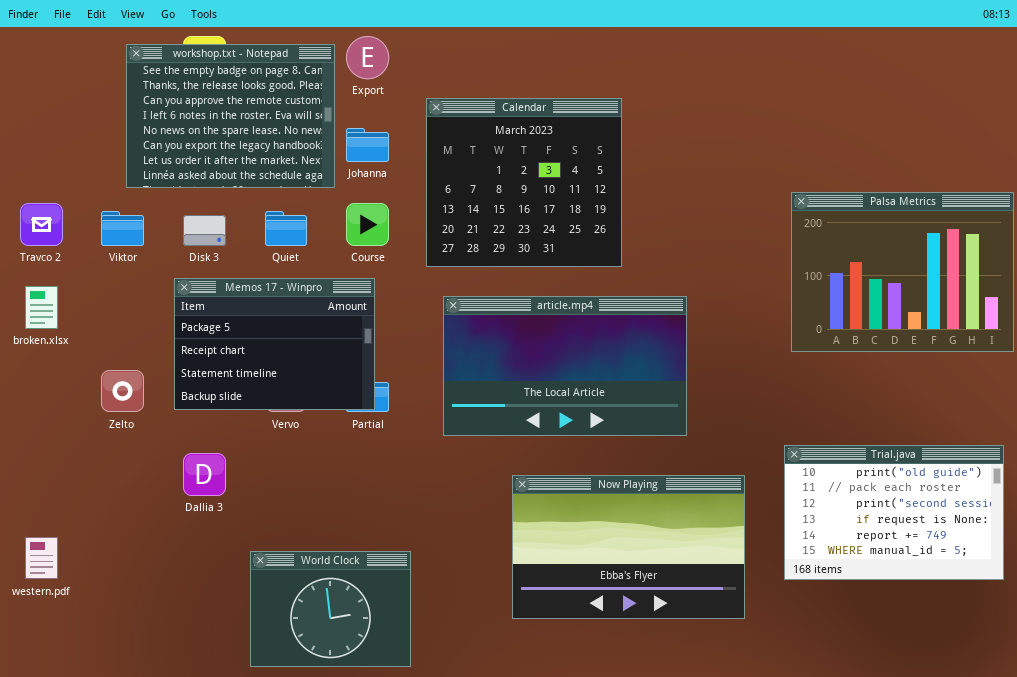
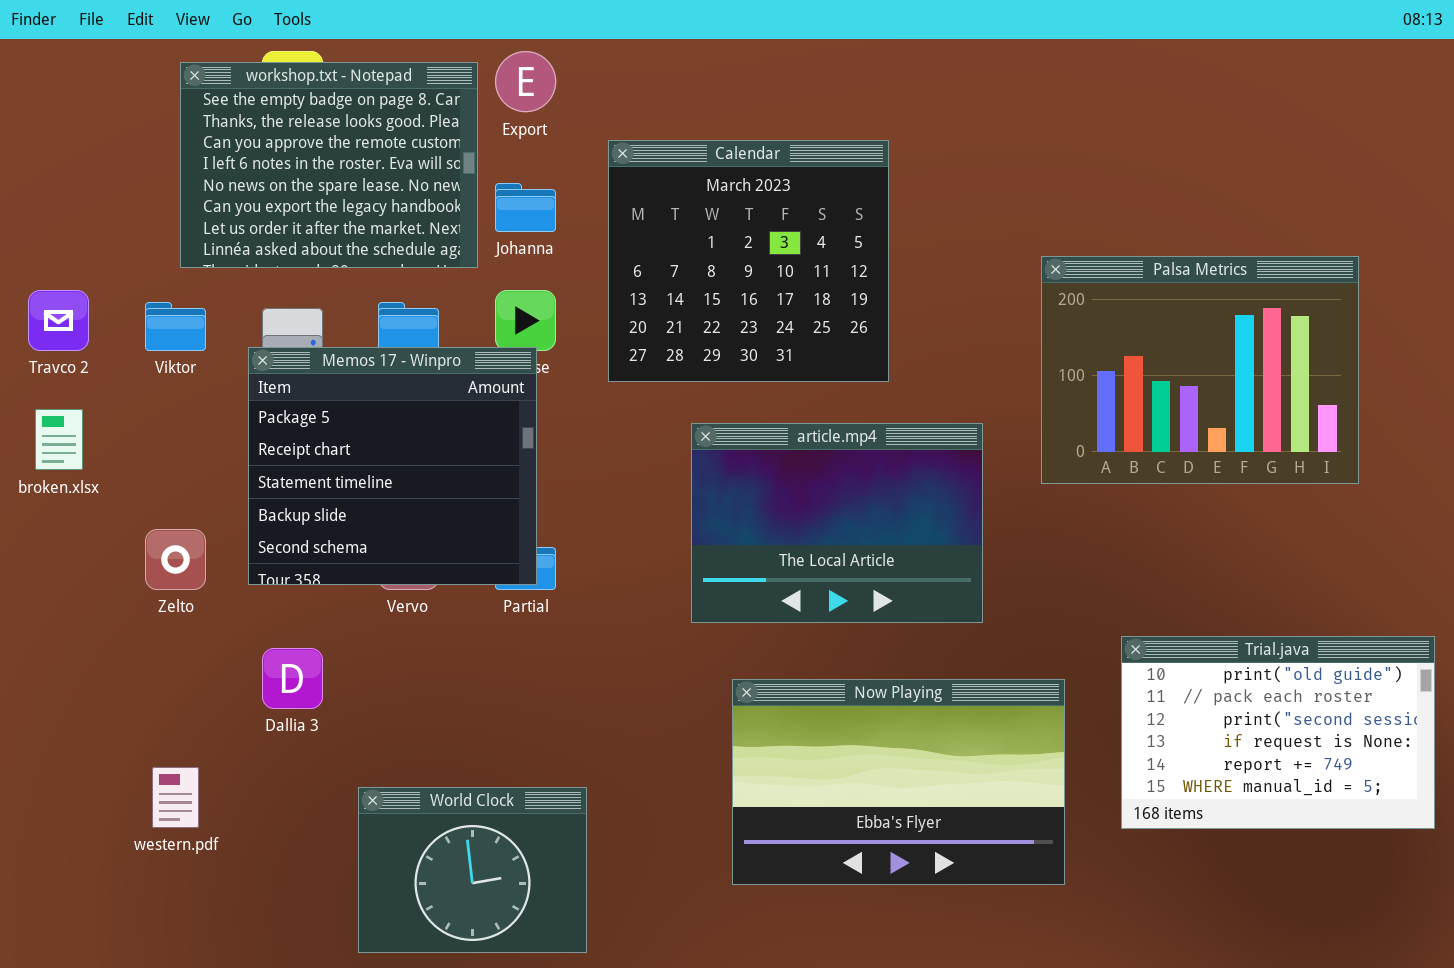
Palsa Metrics: [791,192,1014,352] -> [1041,256,1359,484], moved
Memos 17 - Winpro: [174,278,375,410] -> [248,347,537,585], resized
article.mp4: [443,296,687,436] -> [691,423,983,623], resized
western.pdf: [25,537,58,579] -> [152,767,199,828], moved

